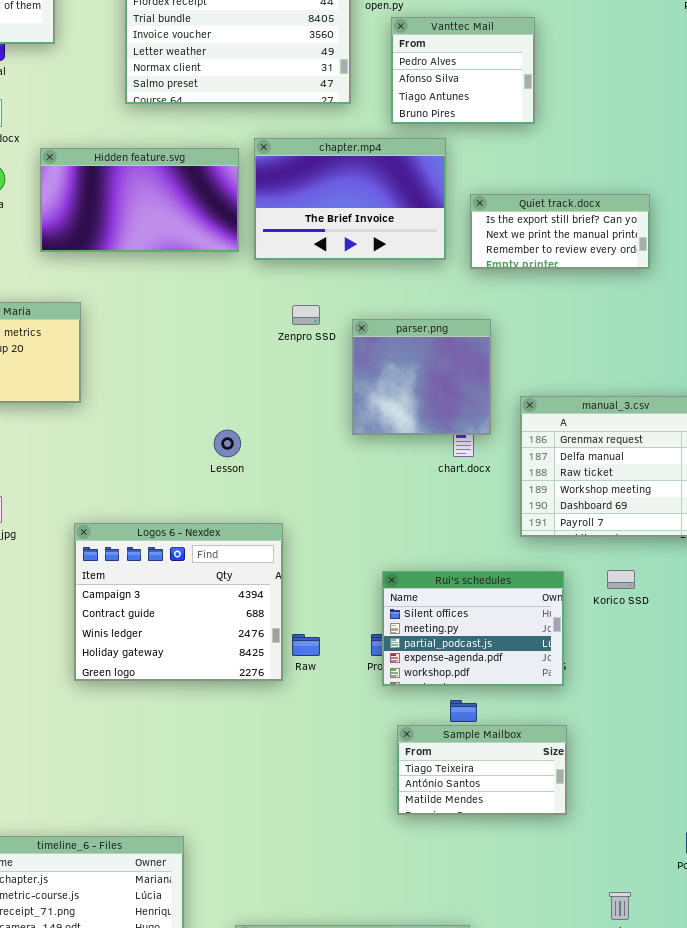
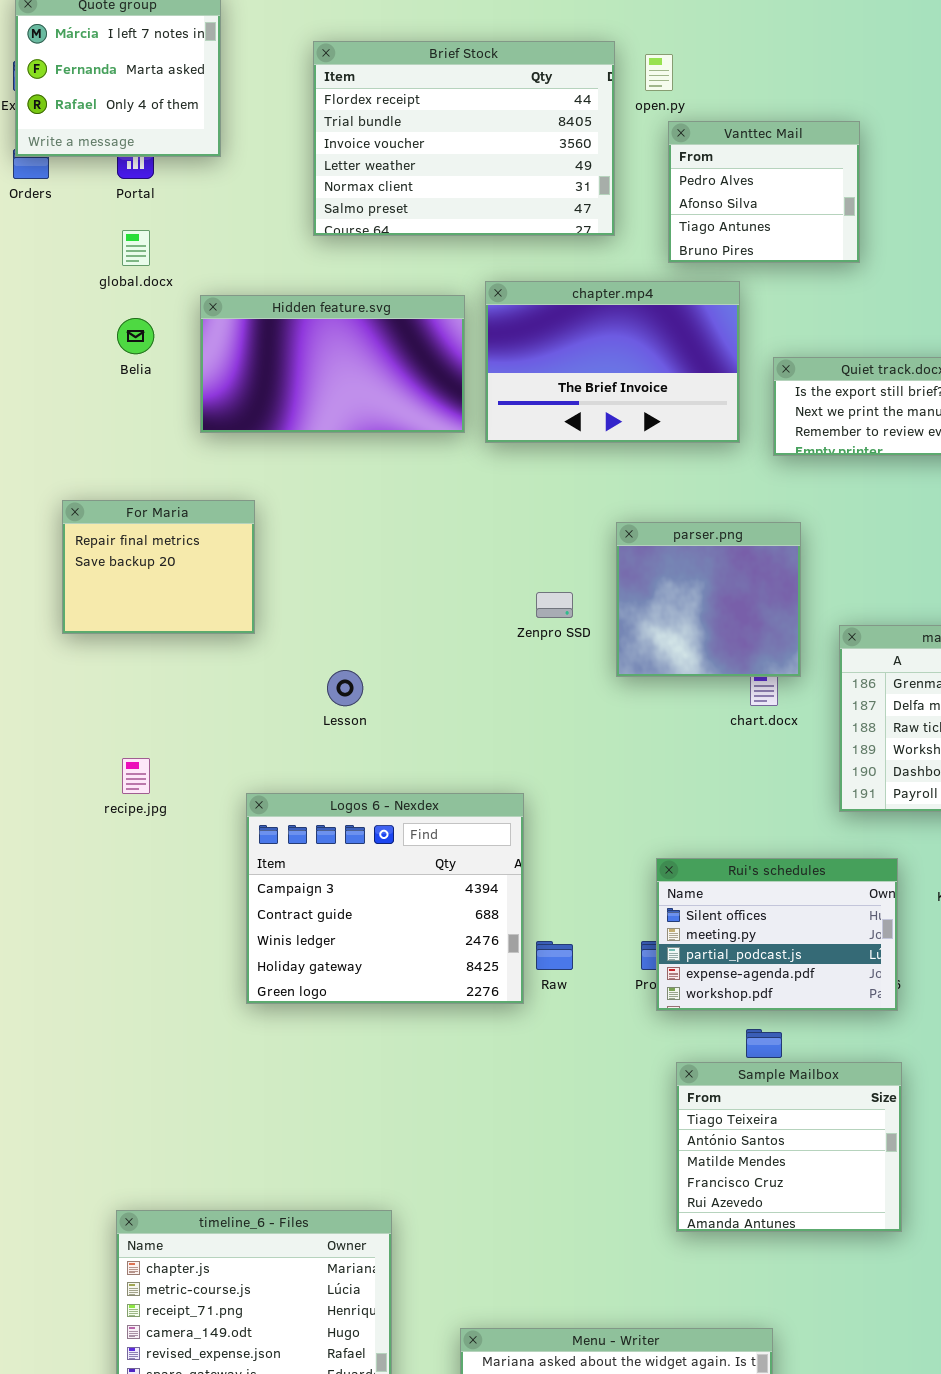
Zenpro SSD: [292,305,320,325] -> [536,592,573,618], moved
Lesson: [214,430,241,457] -> [327,670,363,706], moved
Sample Mailbox: [397,725,567,815] -> [676,1062,902,1232], resized

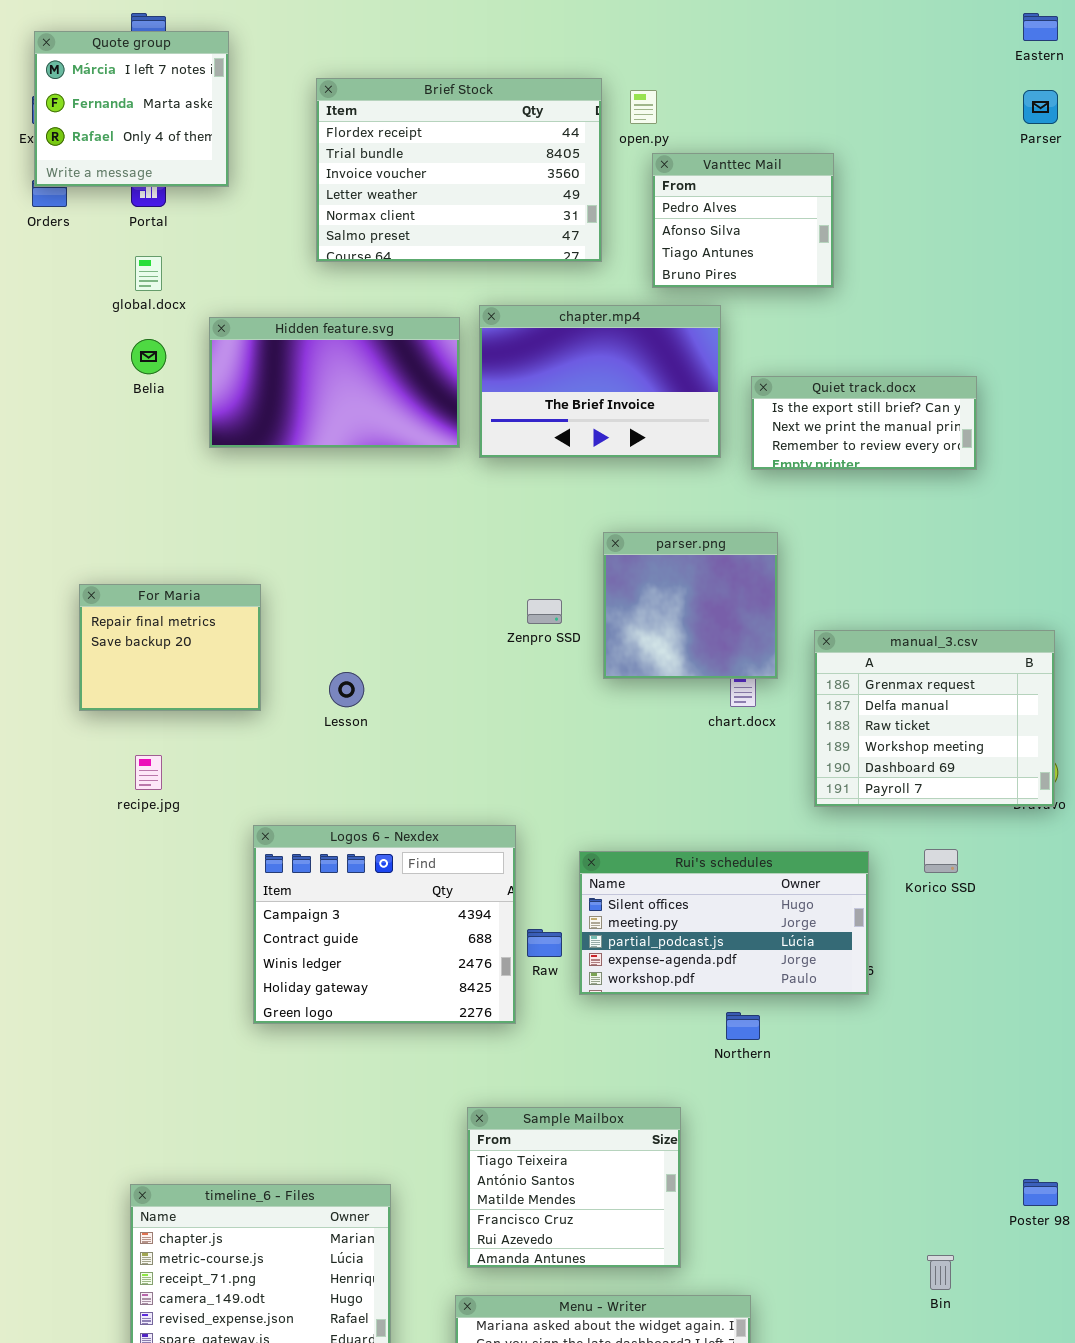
For Maria: [62,500,255,634] -> [79,584,261,711], moved
Logos 6 - Nexdex: [246,793,524,1004] -> [253,825,516,1024], moved
Rui's schedules: [656,858,898,1011] -> [579,851,869,995], resized
Sample Mailbox: [676,1062,902,1232] -> [467,1107,681,1268], moved

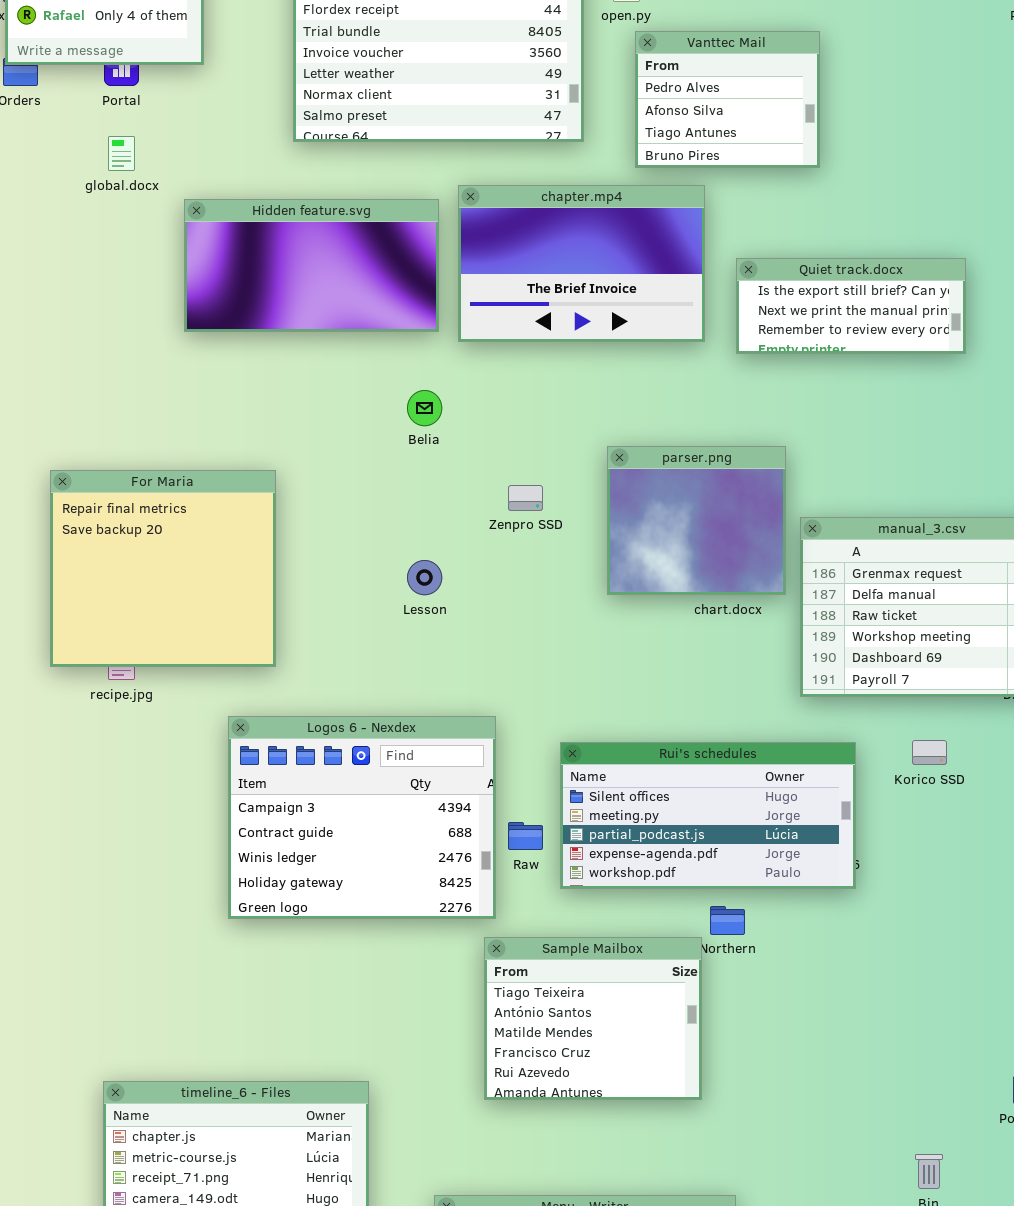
Belia: [131,339,166,374] -> [407,390,442,426], moved
parser.png: [603,532,778,679] -> [607,446,786,595], moved
For Maria: [79,584,261,711] -> [50,470,276,667], resized
Lesson: [329,672,364,707] -> [407,560,442,595], moved
Sample Mailbox: [467,1107,681,1268] -> [484,937,702,1100], moved

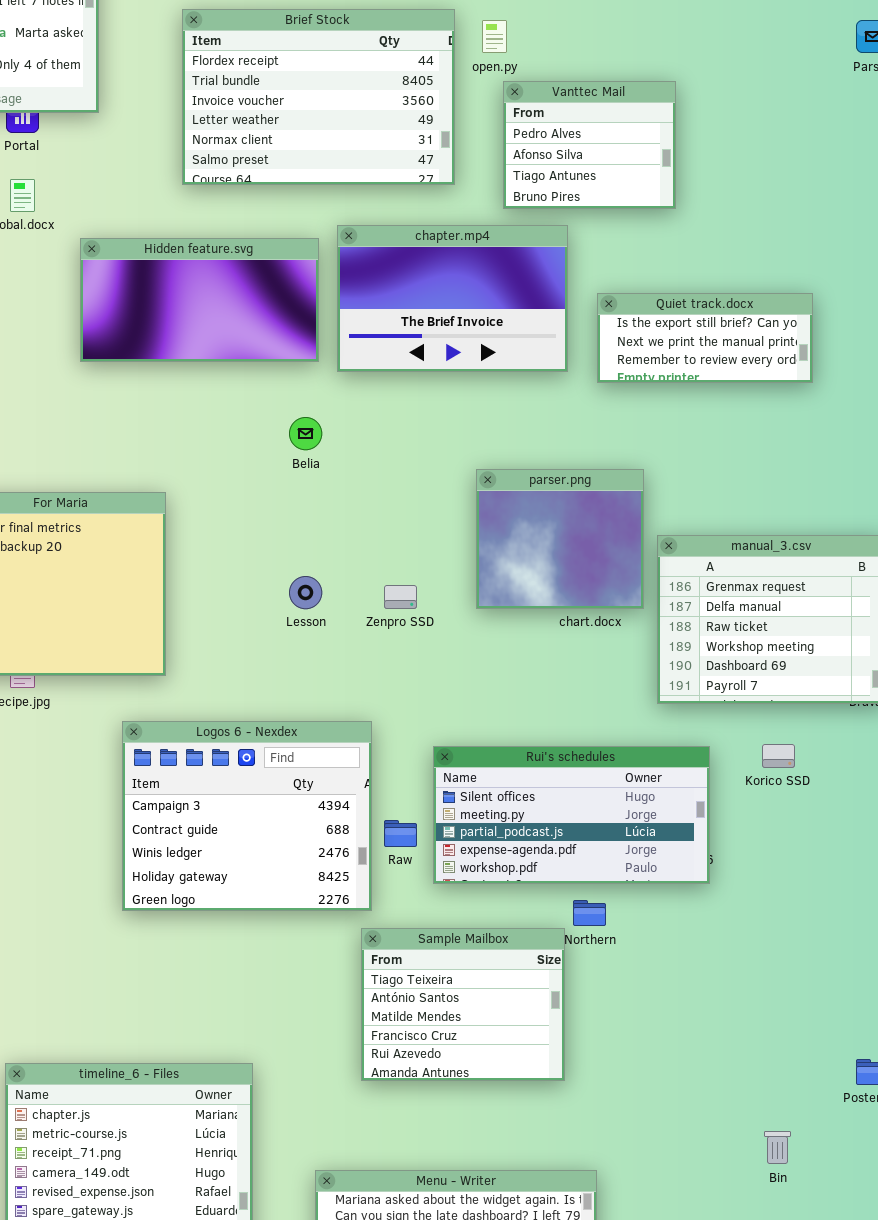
Zenpro SSD: [508,485,543,511] -> [384,585,417,609], moved

